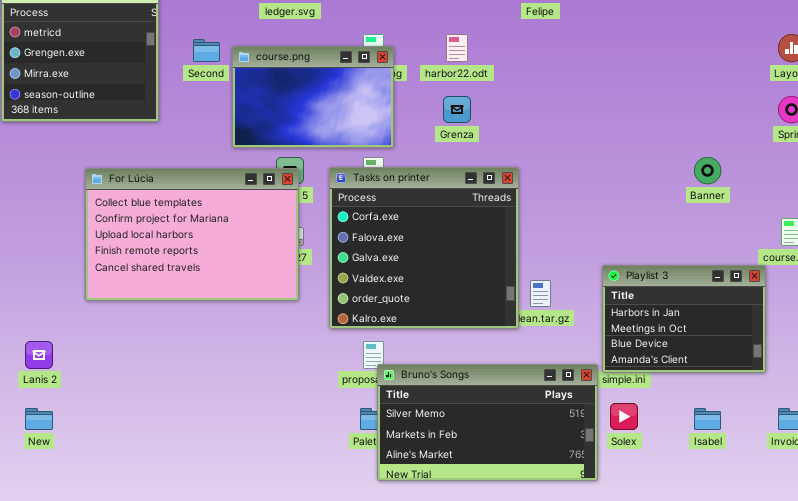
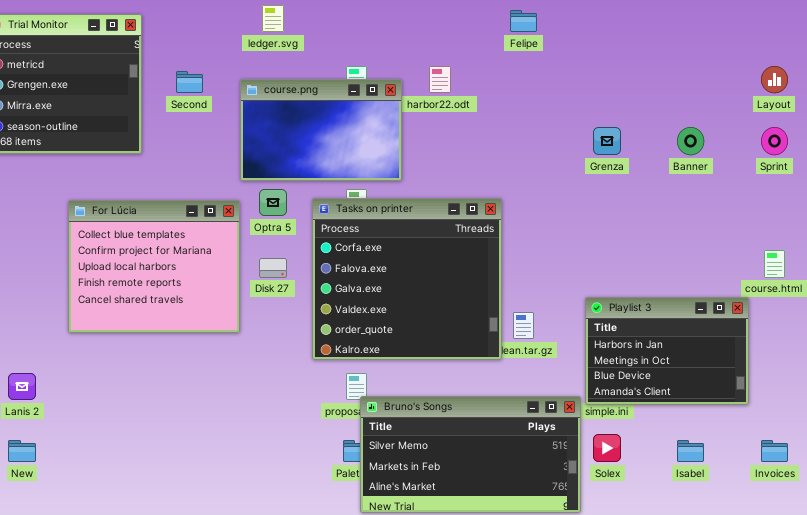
course.png: [232,46,394,148] -> [240,79,402,181], moved
Grenza: [443,96,471,123] -> [593,127,621,155], moved
Banner: [694,157,721,184] -> [677,127,704,155], moved
For Lúcia: [85,168,299,301] -> [68,200,240,333], resized

